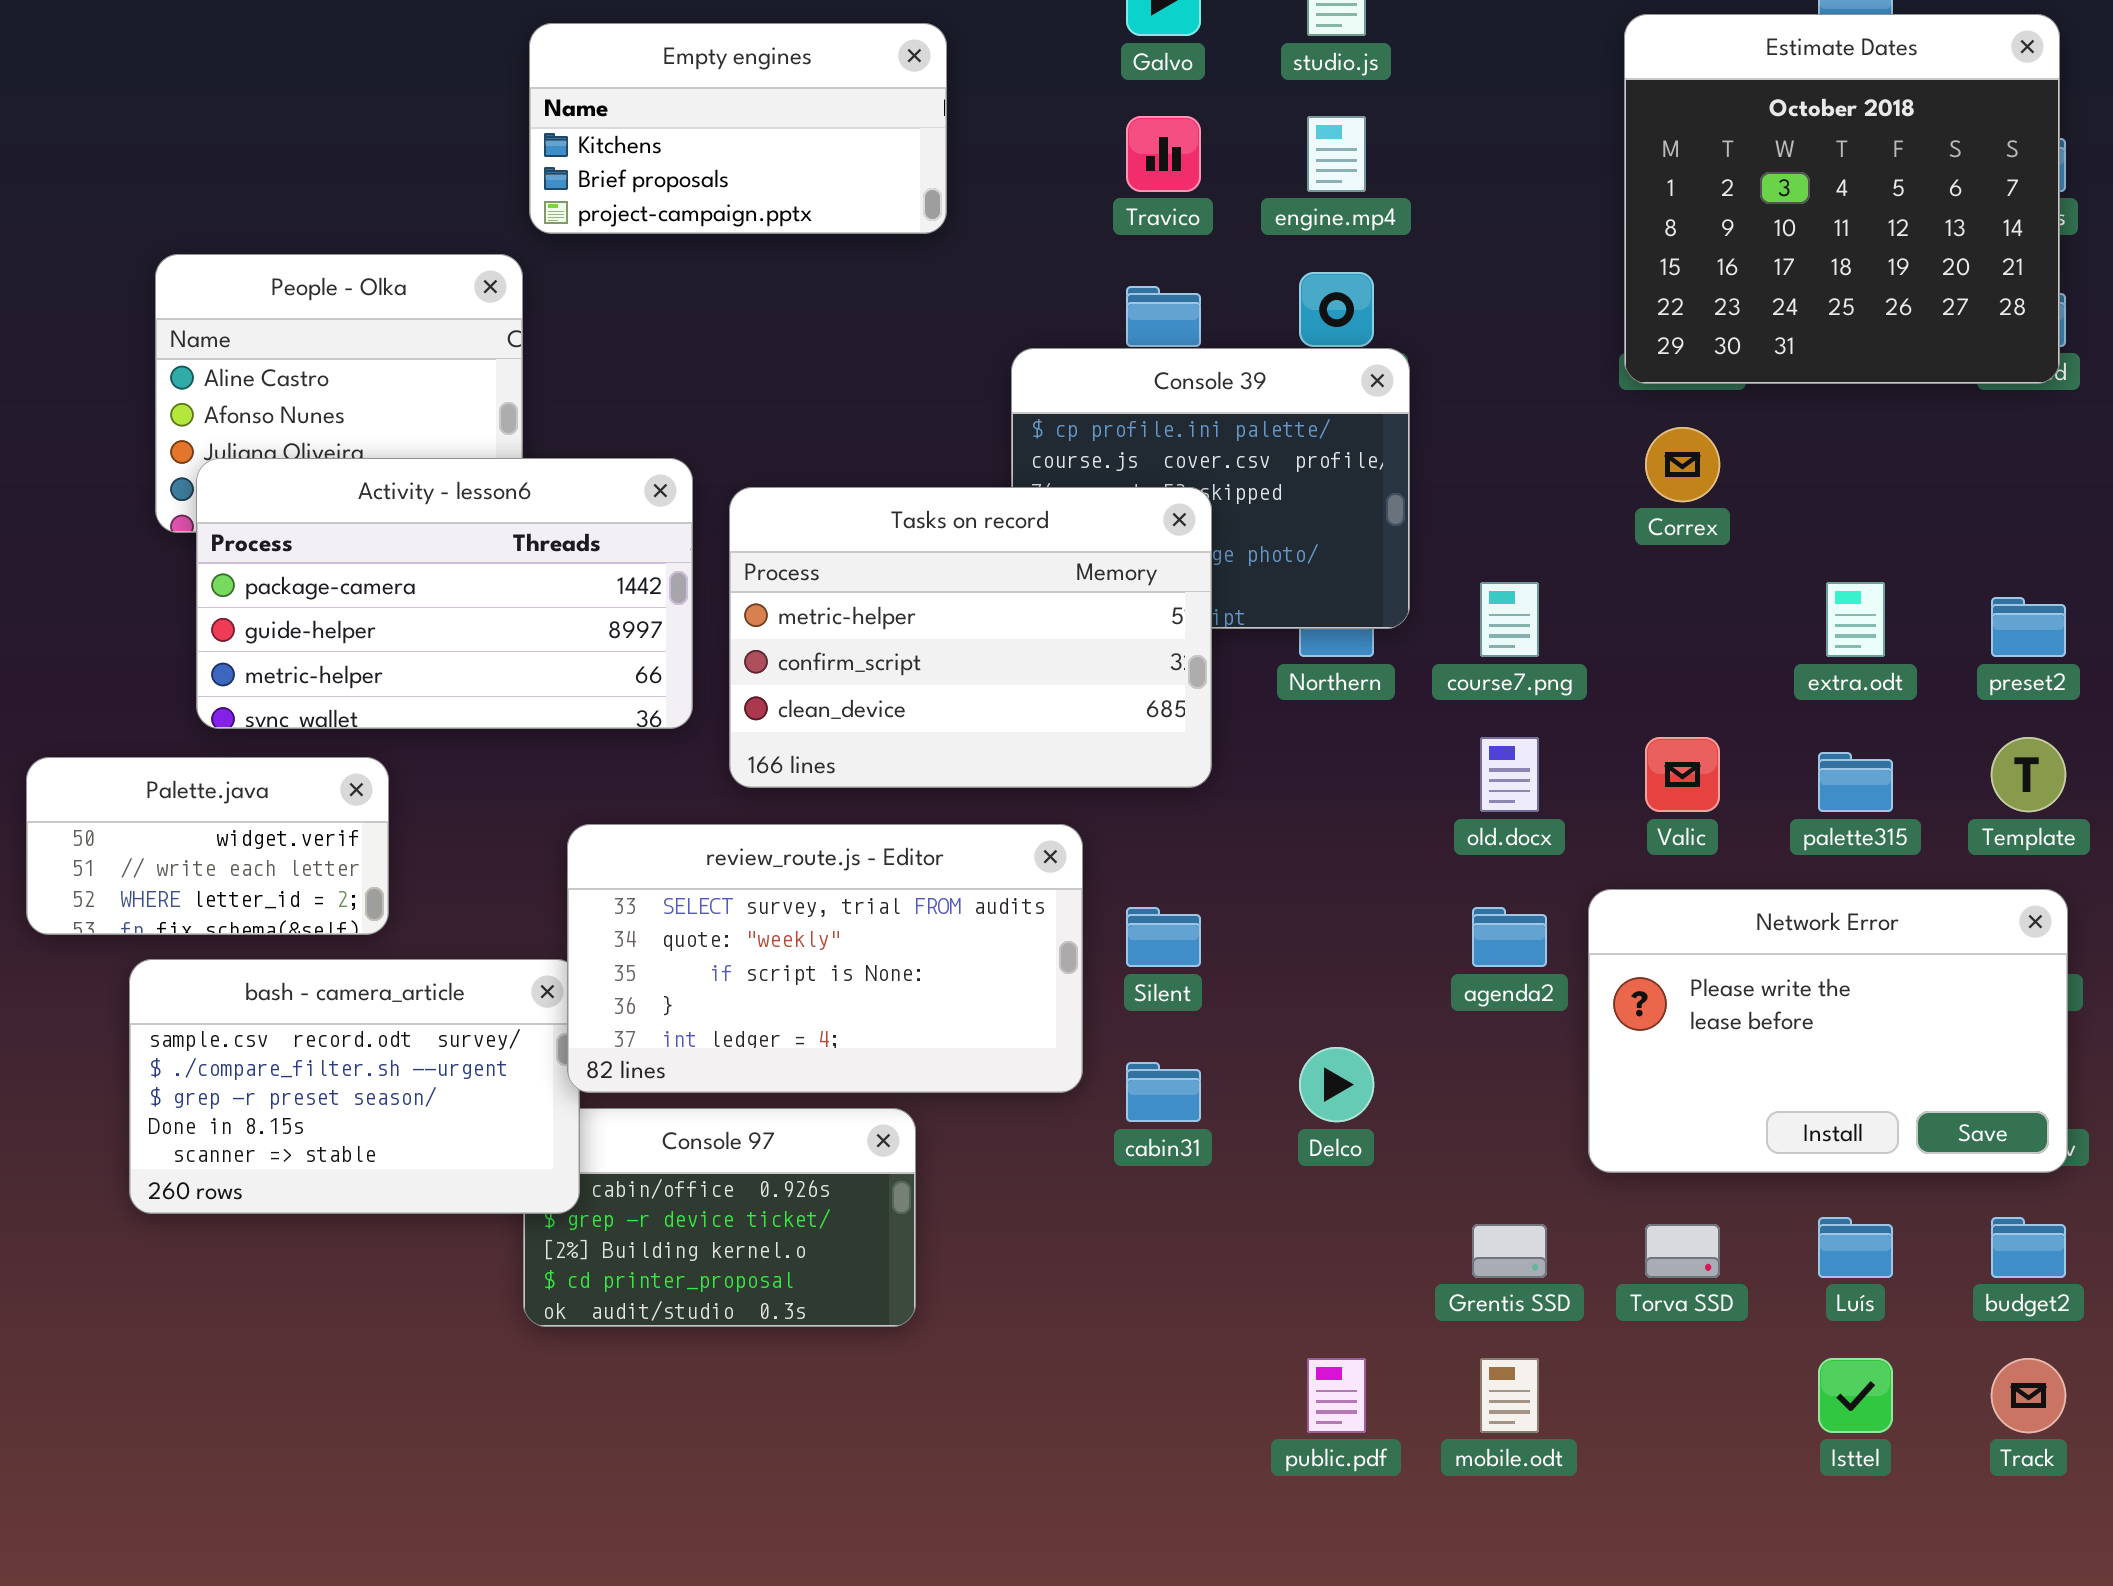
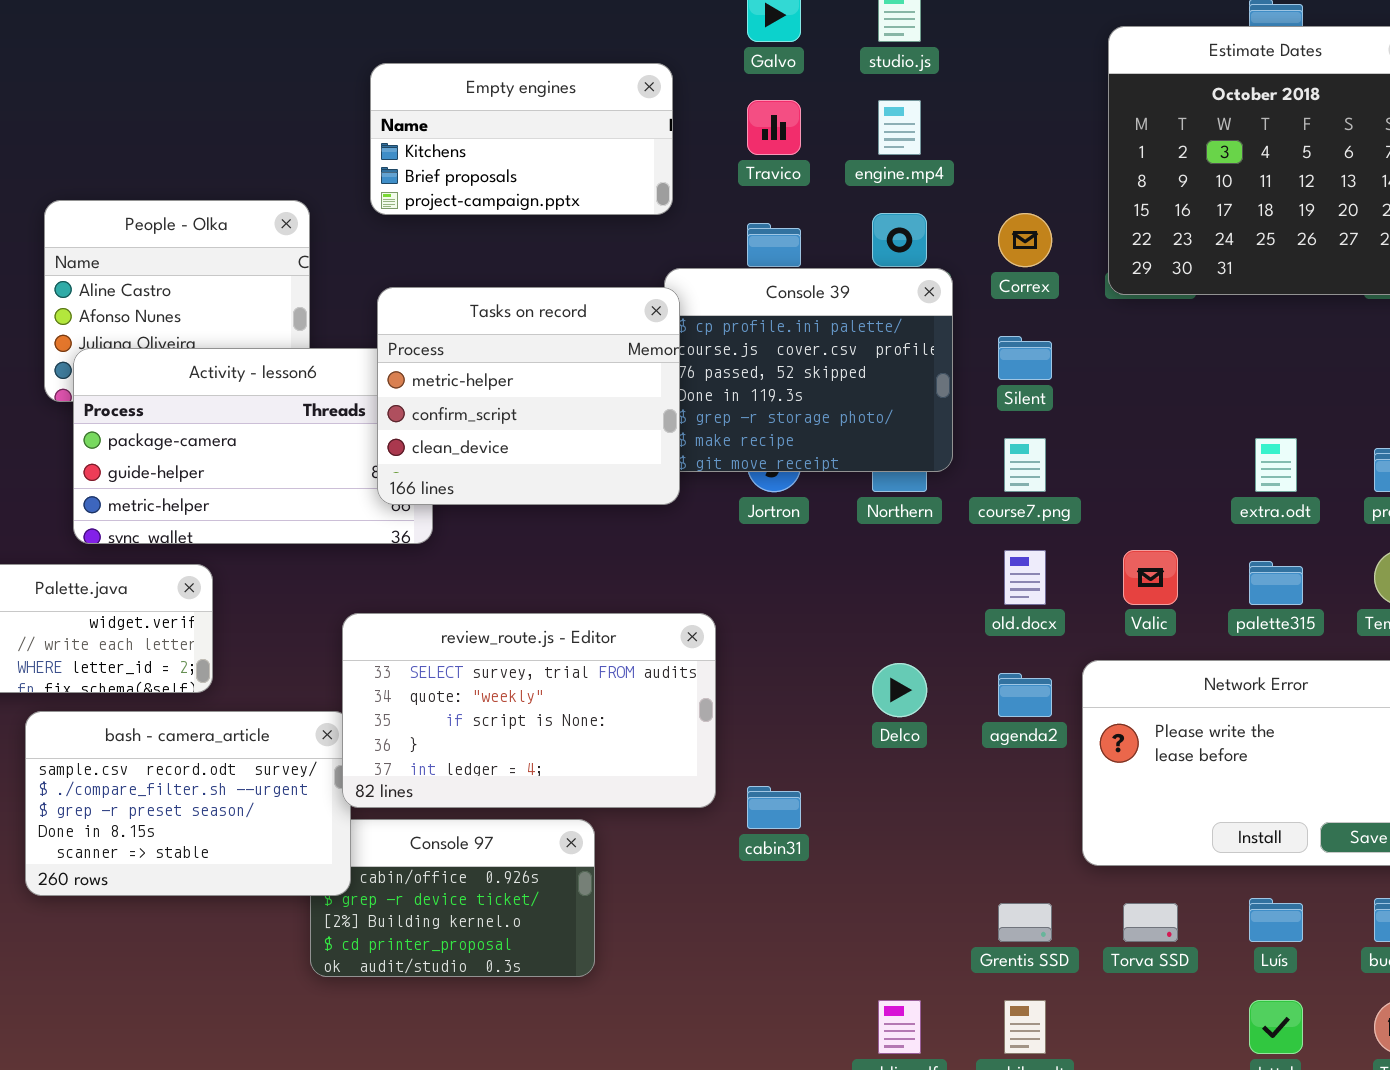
Empty engines: [529,23,947,234] -> [370,63,673,215], moved
Correx: [1645,427,1720,502] -> [998,213,1052,267], moved
Tasks on record: [729,487,1212,788] -> [377,287,680,505], moved, resized
Silent: [1126,907,1201,967] -> [998,336,1052,380], moved
Delco: [1299,1047,1374,1122] -> [872,663,927,717], moved

